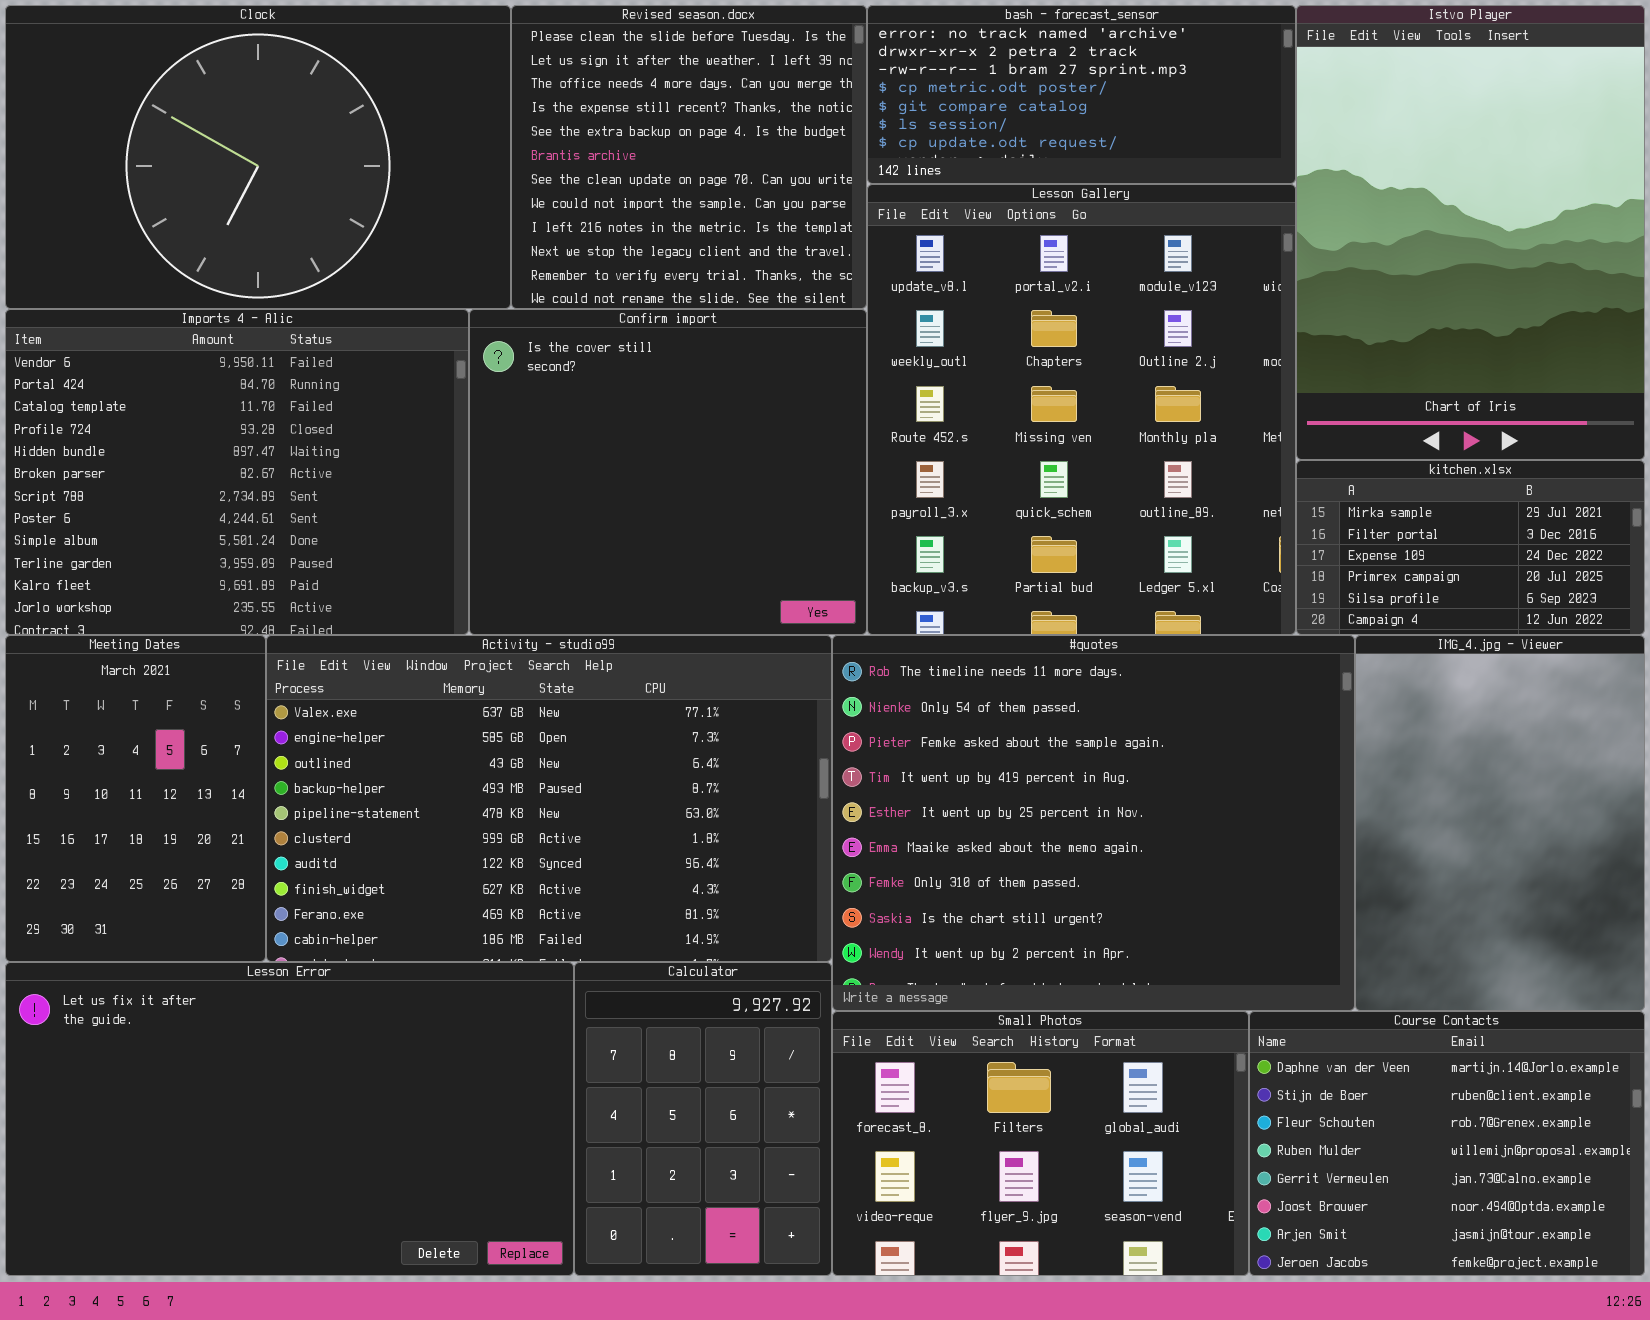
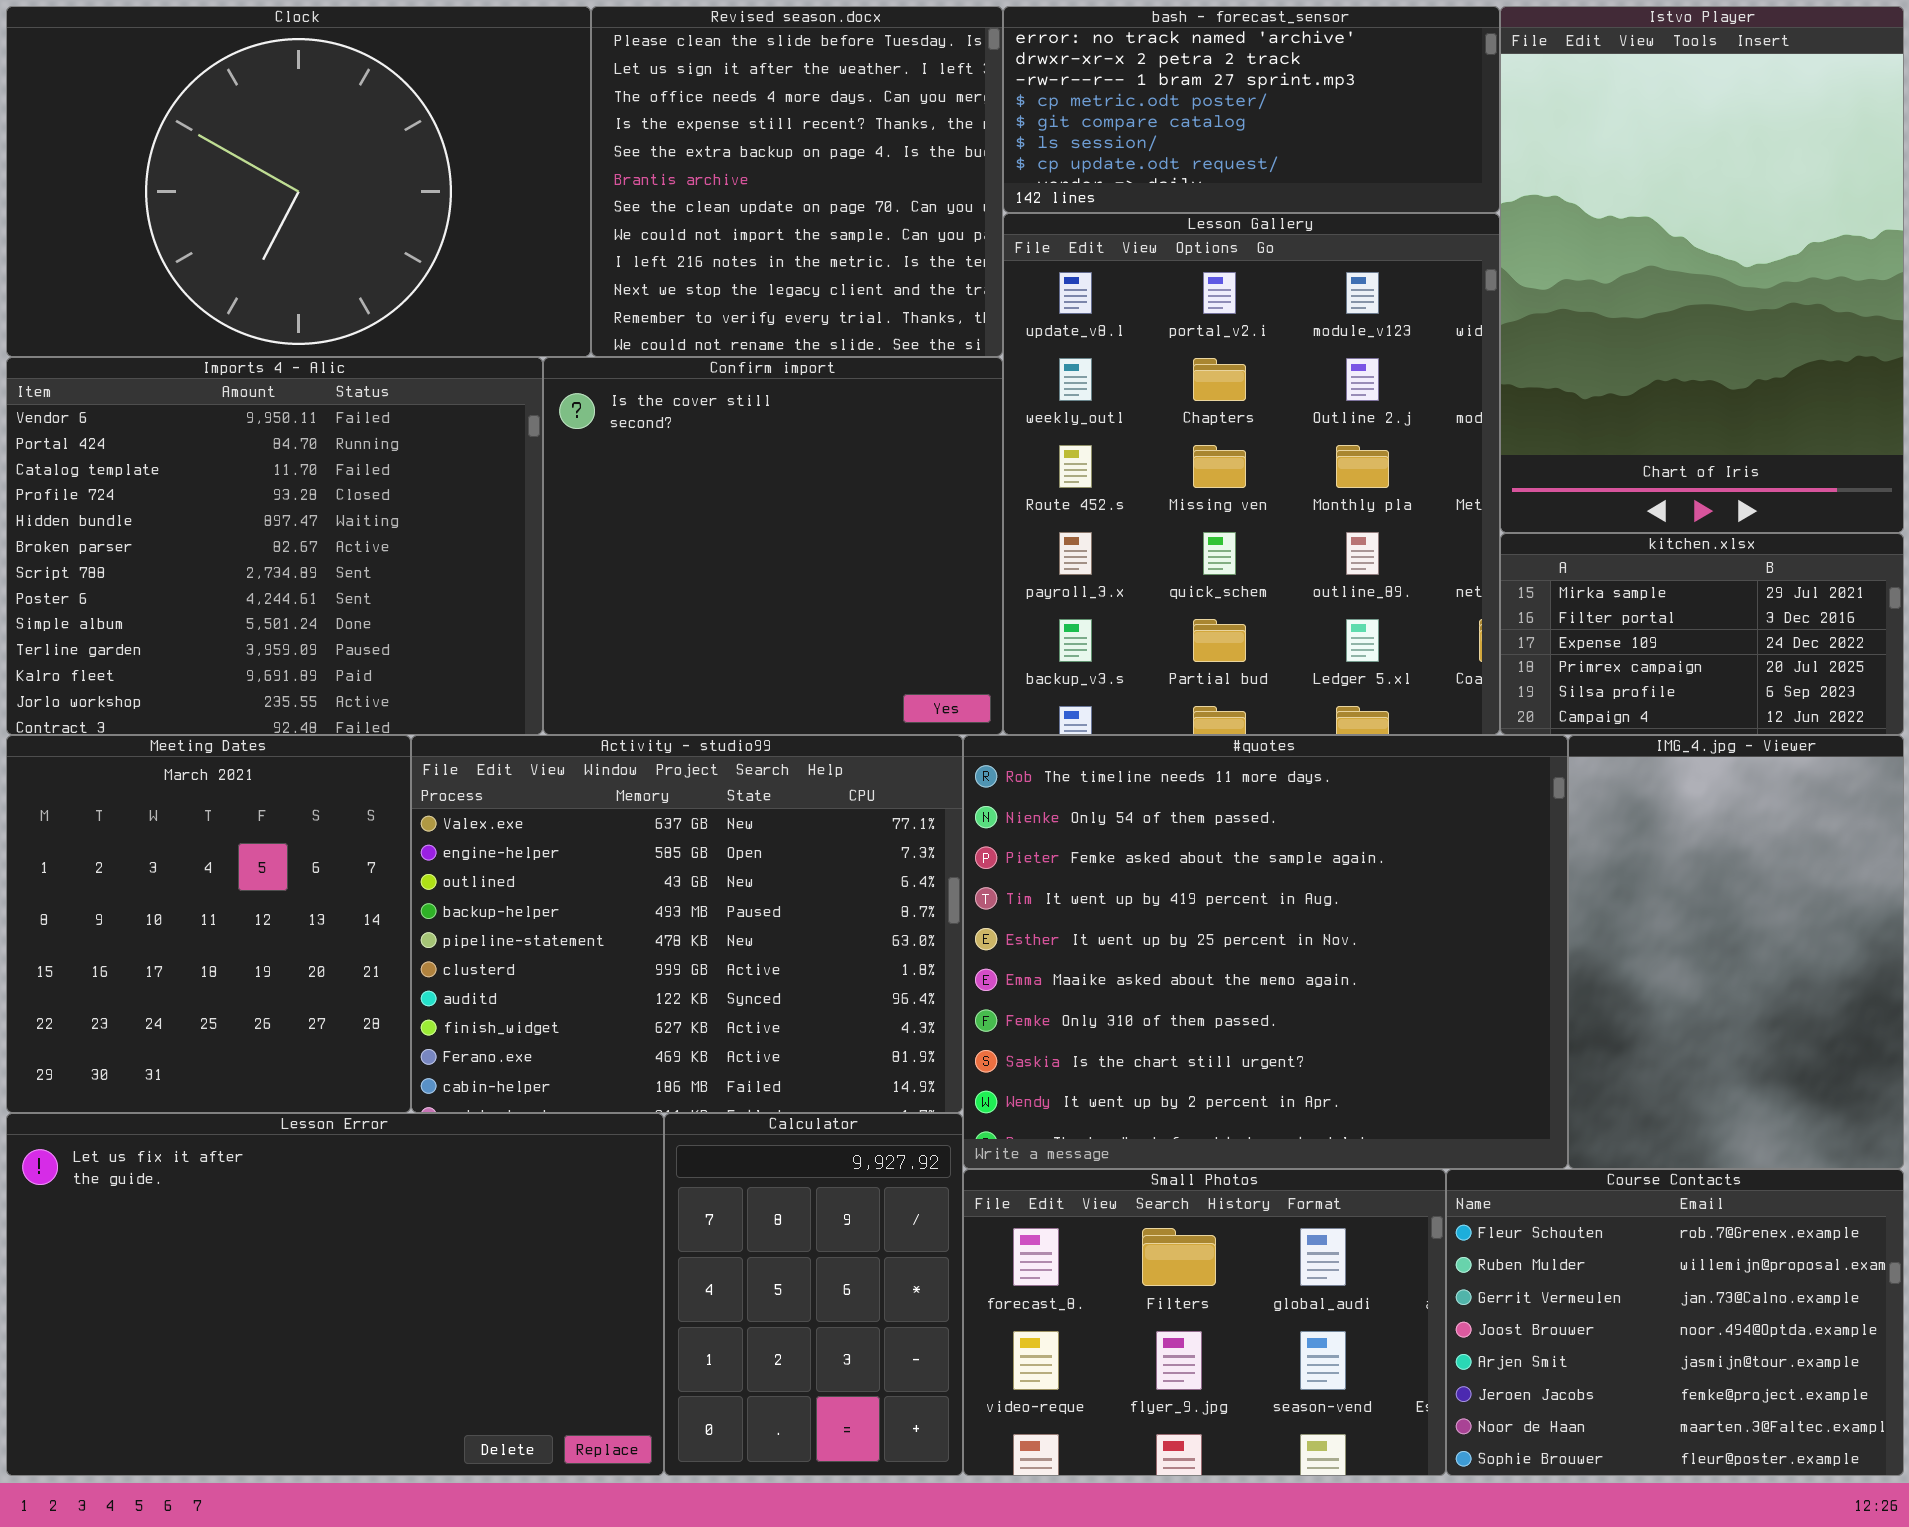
Meeting Dates: [5,635,266,962] -> [6,735,411,1113], resized
Activity - studio99: [266,635,832,962] -> [411,735,963,1113], resized
Course Contacts: [1249,1011,1645,1276] -> [1446,1169,1904,1476], scrolled down 2 rows

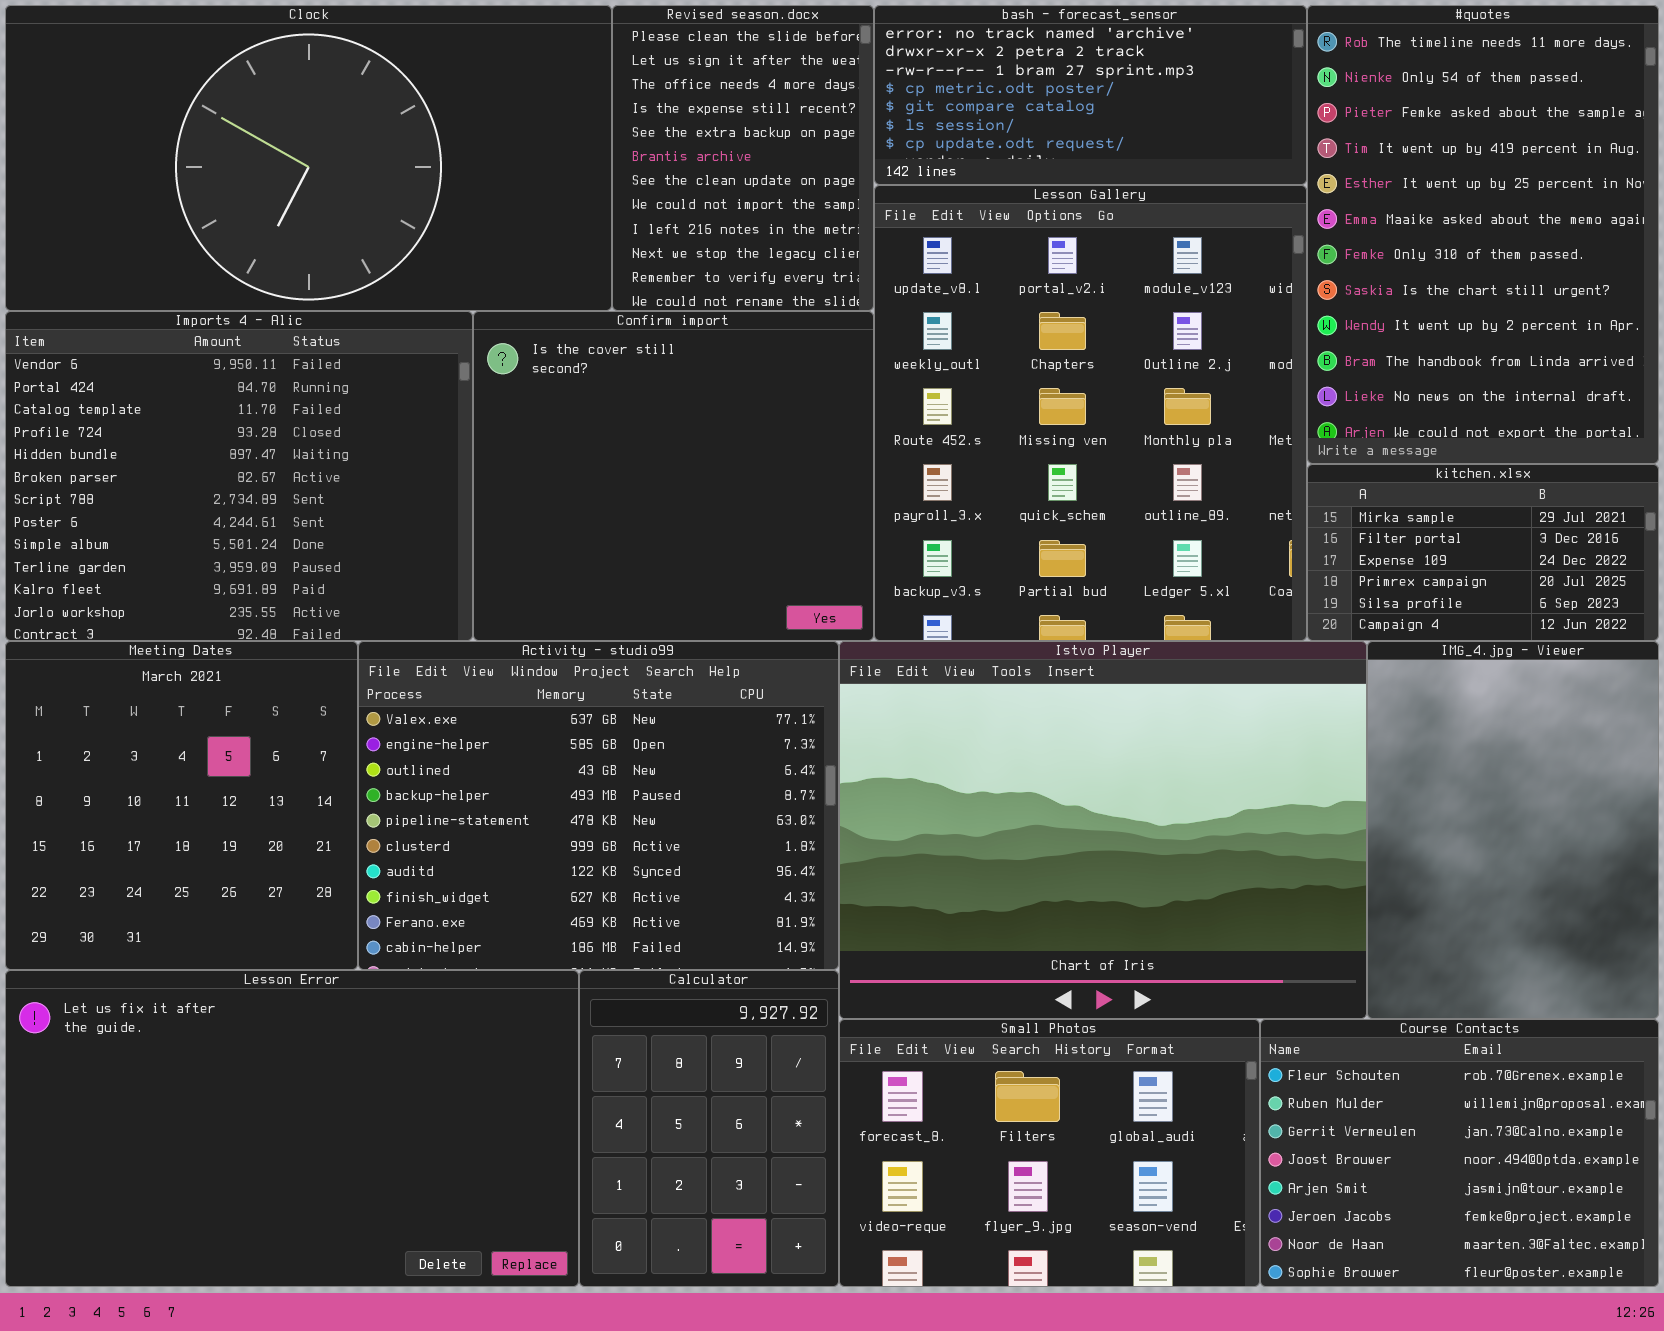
Clock: [6,6,591,357] -> [5,5,612,311], resized
Revised season.docx: [591,6,1003,357] -> [612,5,874,311], resized
Istvo Player: [1500,6,1904,533] -> [839,641,1367,1019], moved, resized
#quotes: [963,735,1568,1169] -> [1307,5,1659,464], moved, resized

